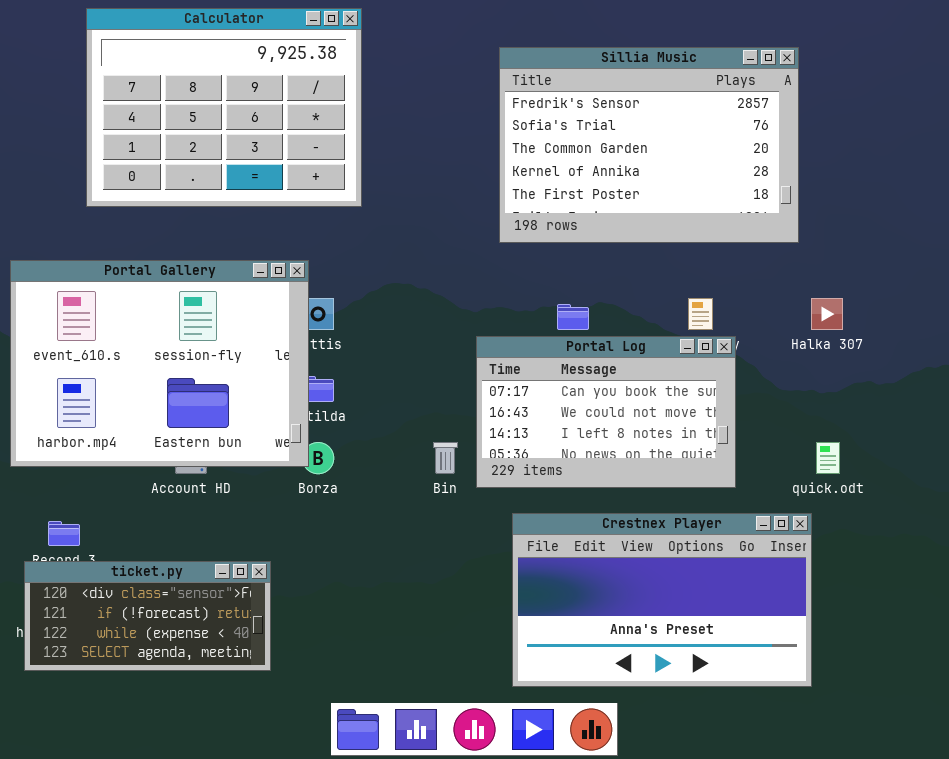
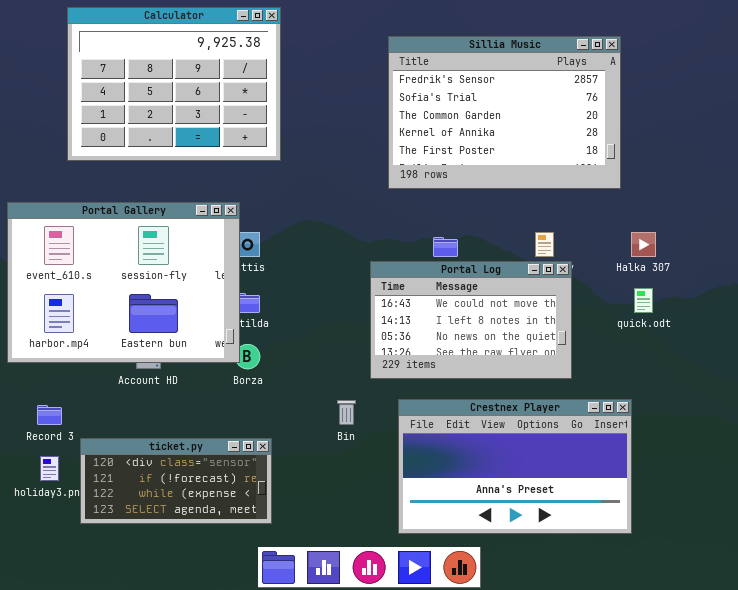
Portal Log: [476,336,736,488] -> [370,261,572,379], scrolled down 1 row
Bin: [433,442,458,474] -> [337,400,356,425], moved
quick.odt: [816,442,840,474] -> [634,288,653,313], moved
ticket.py: [24,561,271,671] -> [80,438,272,524], moved

